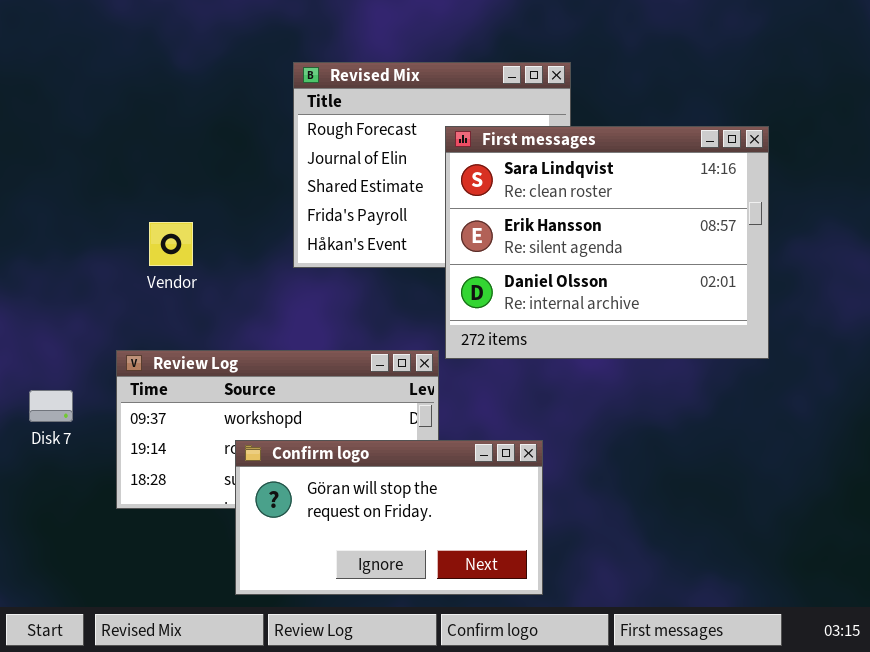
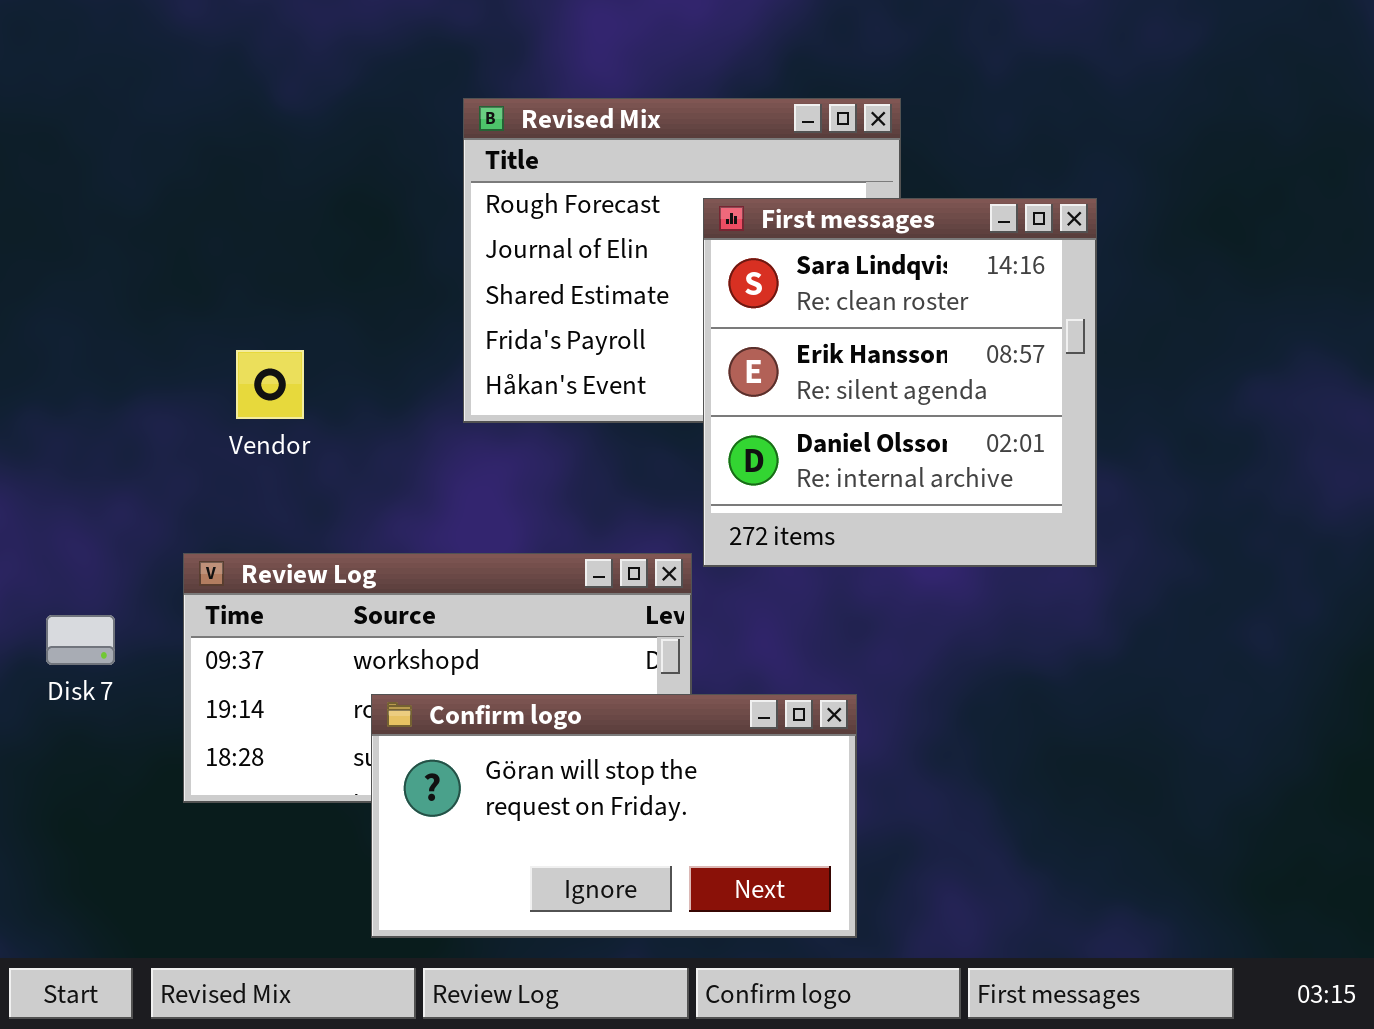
First messages: [445,126,769,359] -> [703,198,1097,567], resized

